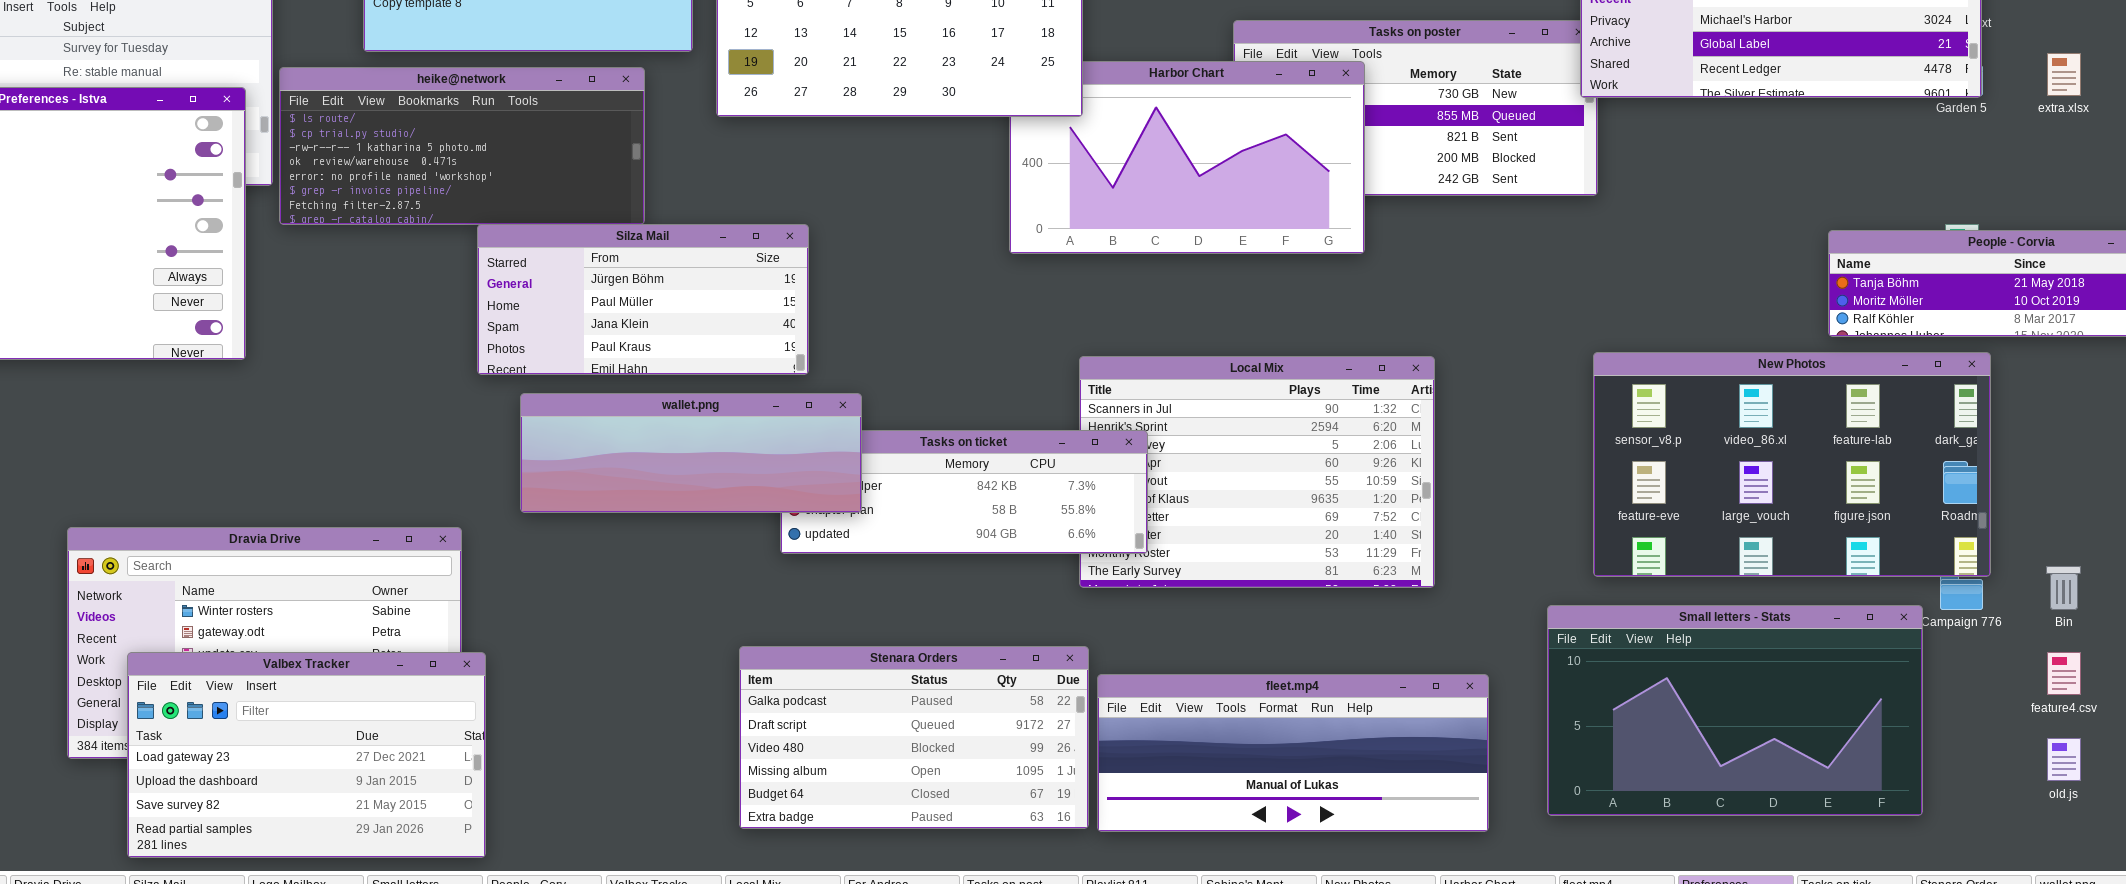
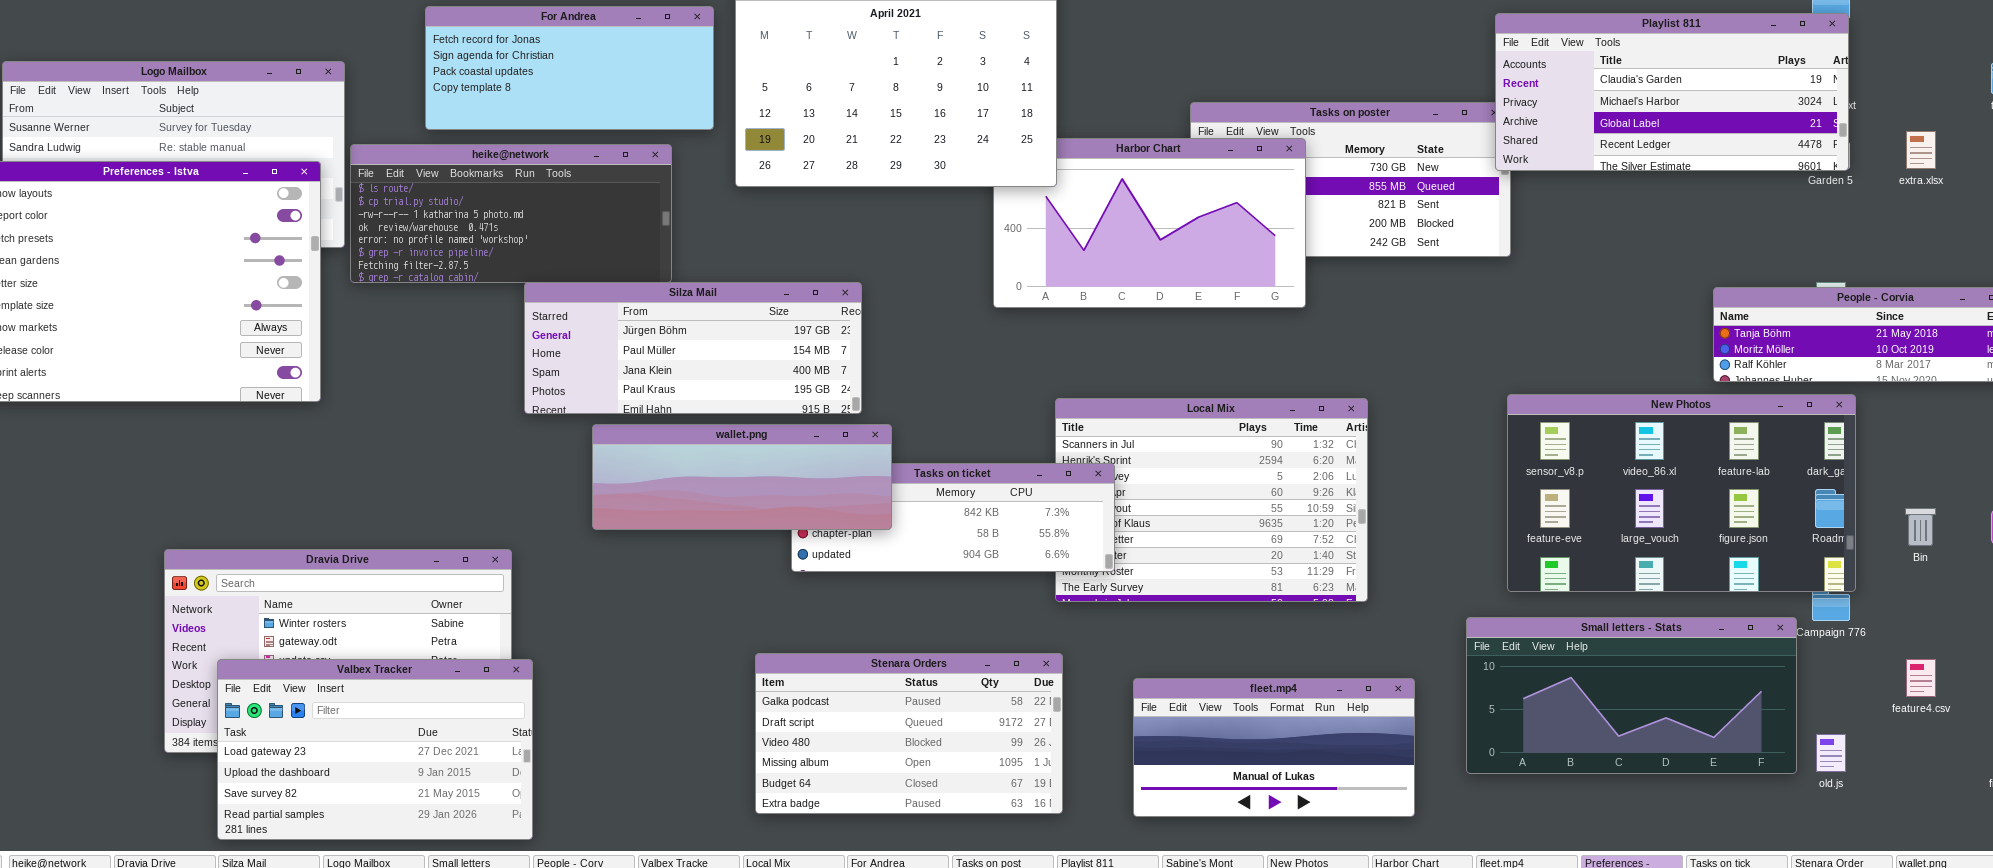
Silza Mail: [477,224,809,375] -> [524,282,862,414], resized
wallet.png: [520,393,862,513] -> [592,424,892,530], moved
Bin: [2046,566,2081,610] -> [1905,508,1936,546], moved
Small letters - Stats: [1547,605,1923,816] -> [1466,617,1797,774], resized
fleet.mp4: [1097,674,1489,832] -> [1133,678,1415,817], resized
old.js: [2047,738,2081,781] -> [1816,734,1846,772], moved

